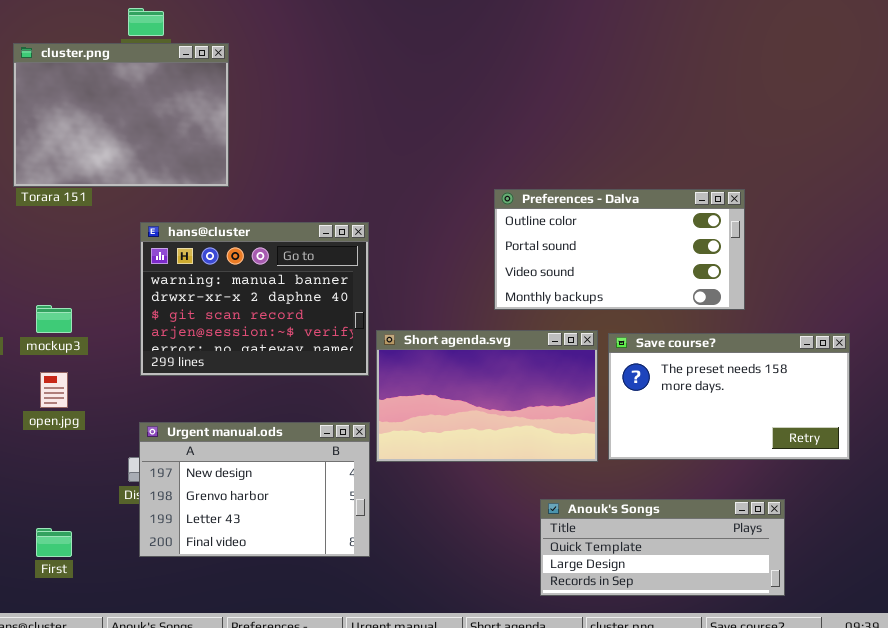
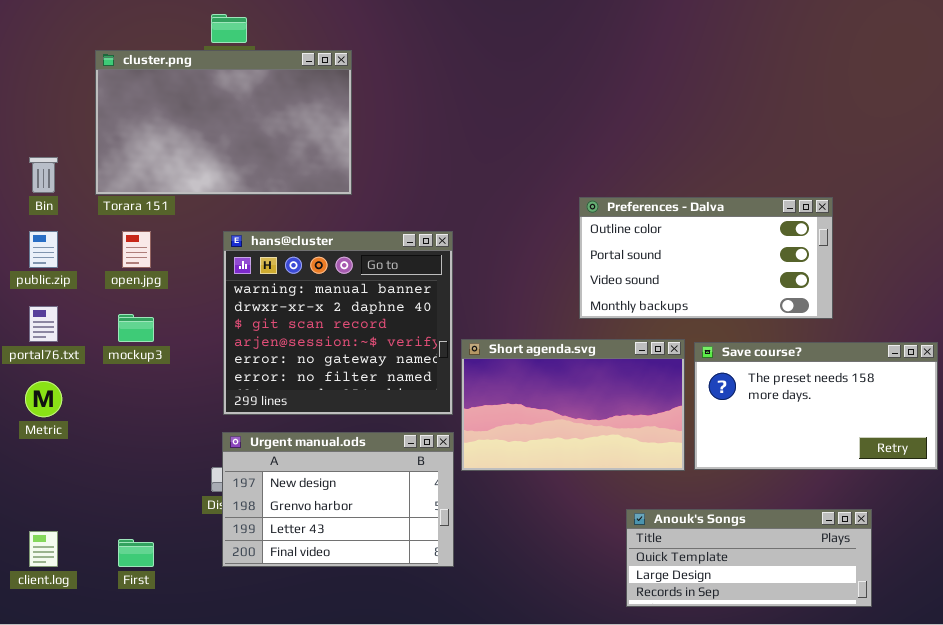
cluster.png: [13,43,229,187] -> [95,50,352,195], resized
hans@cluster: [140,222,369,376] -> [223,231,453,415], resized
open.jpg: [40,372,68,408] -> [122,231,151,268], moved

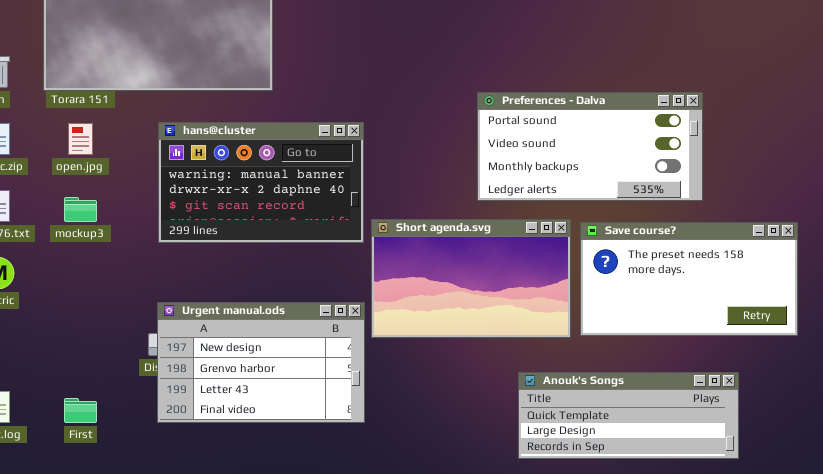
Preferences - Dalva: [579,197,833,319] -> [477,92,703,201], scrolled down 1 row
hans@cluster: [223,231,453,415] -> [158,122,364,243], resized

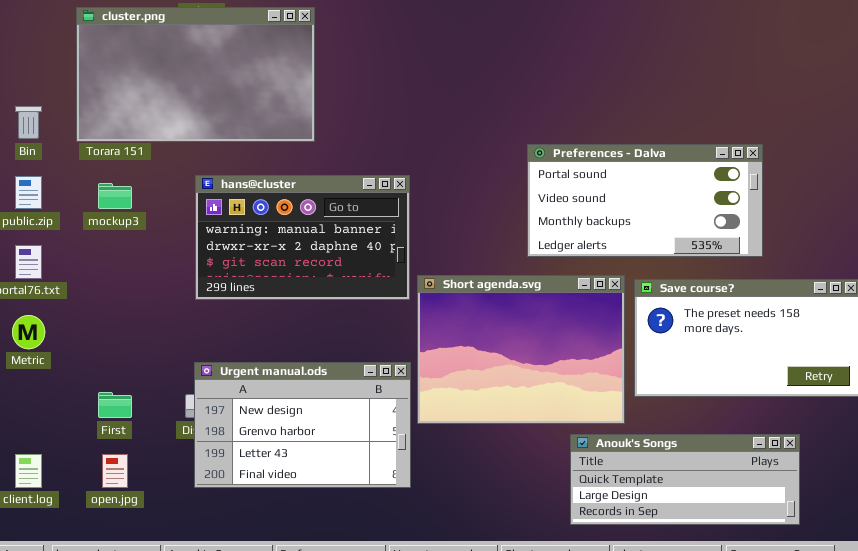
open.jpg: [68,123,93,155] -> [102,454,128,488], moved
mockup3: [64,197,97,222] -> [98,183,132,209], moved
Short agenda.svg: [371,219,571,338] -> [417,275,625,424], resized
First: [64,398,97,423] -> [98,392,132,418], moved

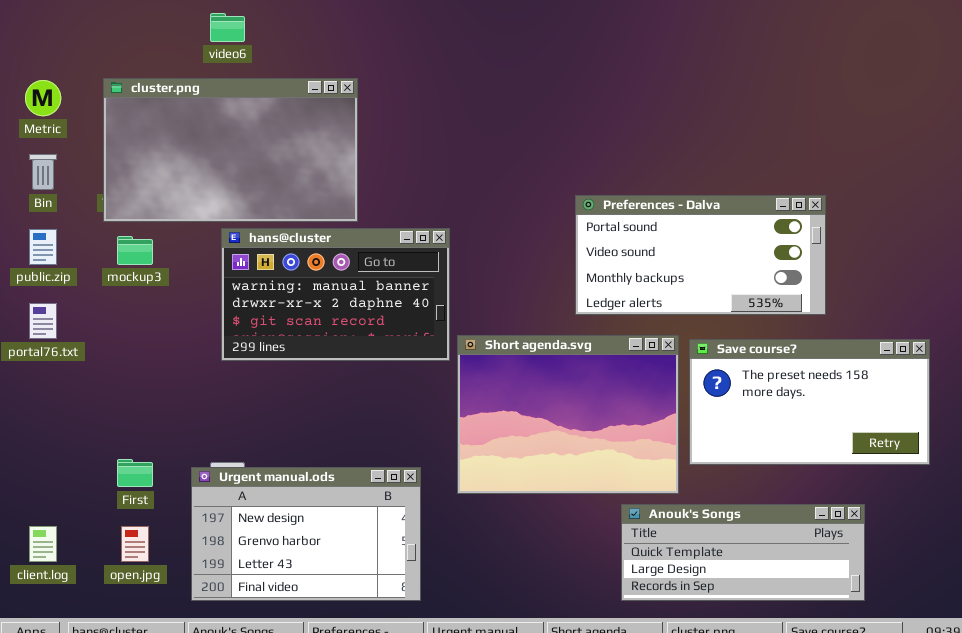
cluster.png: [76,7,315,142] -> [103,78,358,222], moved
Metric: [12,315,45,349] -> [25,80,61,116], moved
Urgent manual.ods: [194,362,411,488] -> [191,467,421,601], moved

